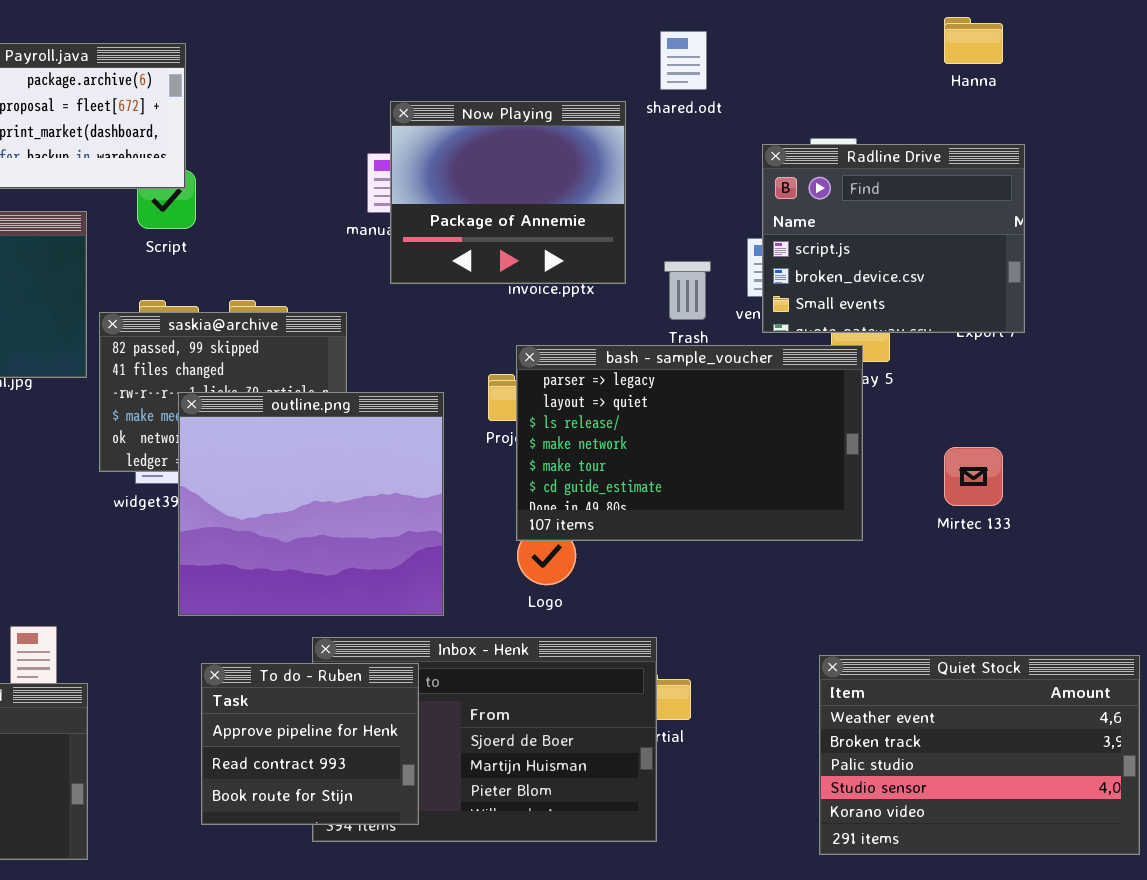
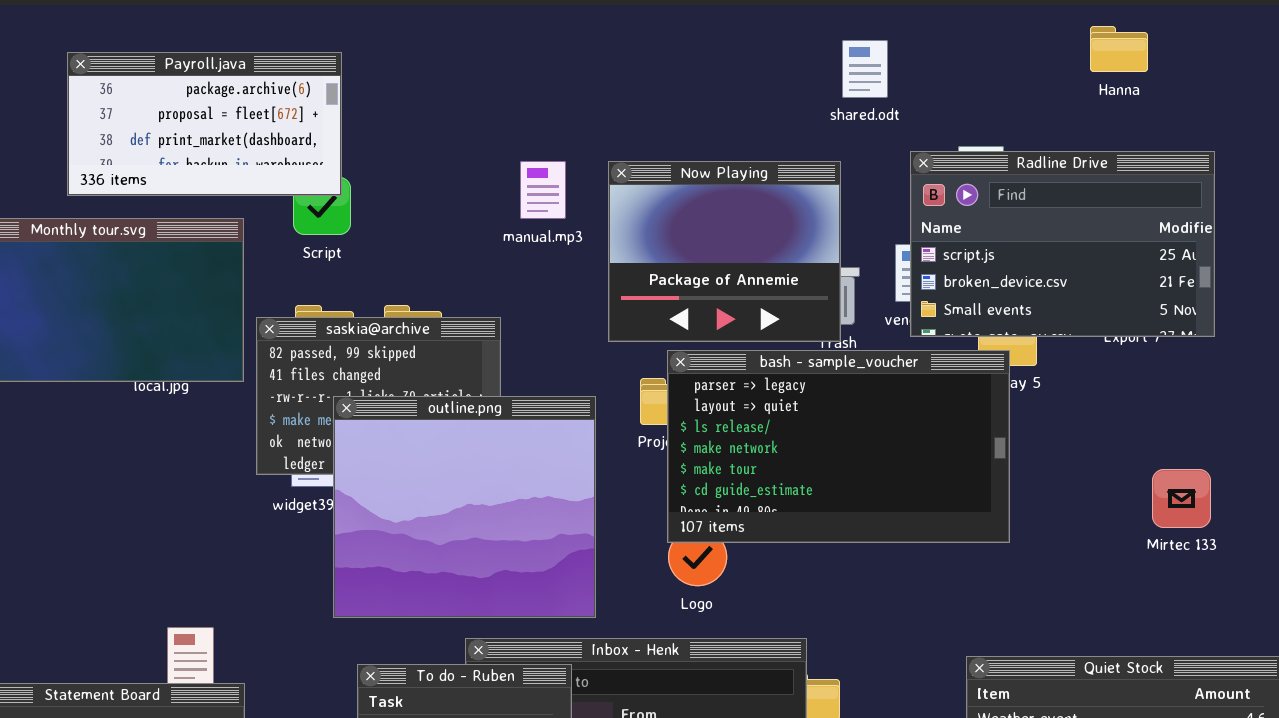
shared.odt: [660,31,707,90] -> [842,40,888,98], moved
Now Playing: [390,101,626,284] -> [608,161,841,342], moved
Radline Drive: [762,144,1025,333] -> [910,151,1215,337], resized
Mirtec 133: [944,447,1003,506] -> [1152,469,1211,528], moved

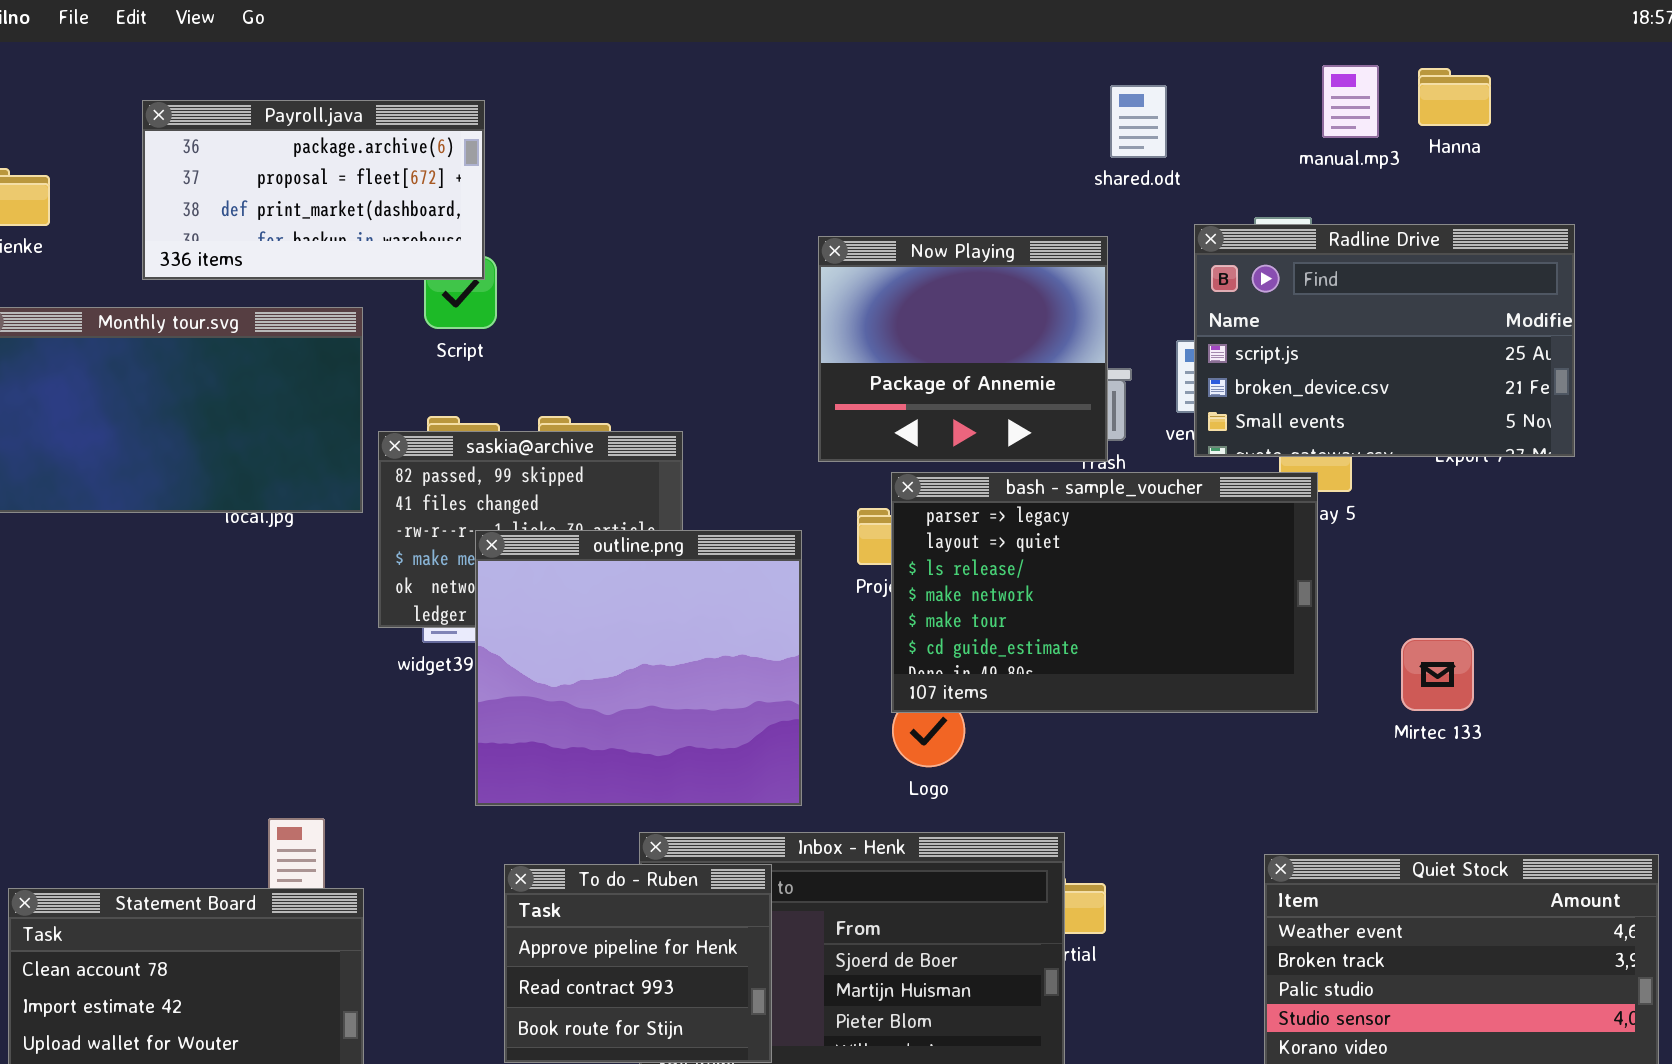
manual.mp3: [520,161,566,219] -> [1322,65,1379,138], moved
Mirtec 133: [1152,469,1211,528] -> [1401,638,1474,711], moved

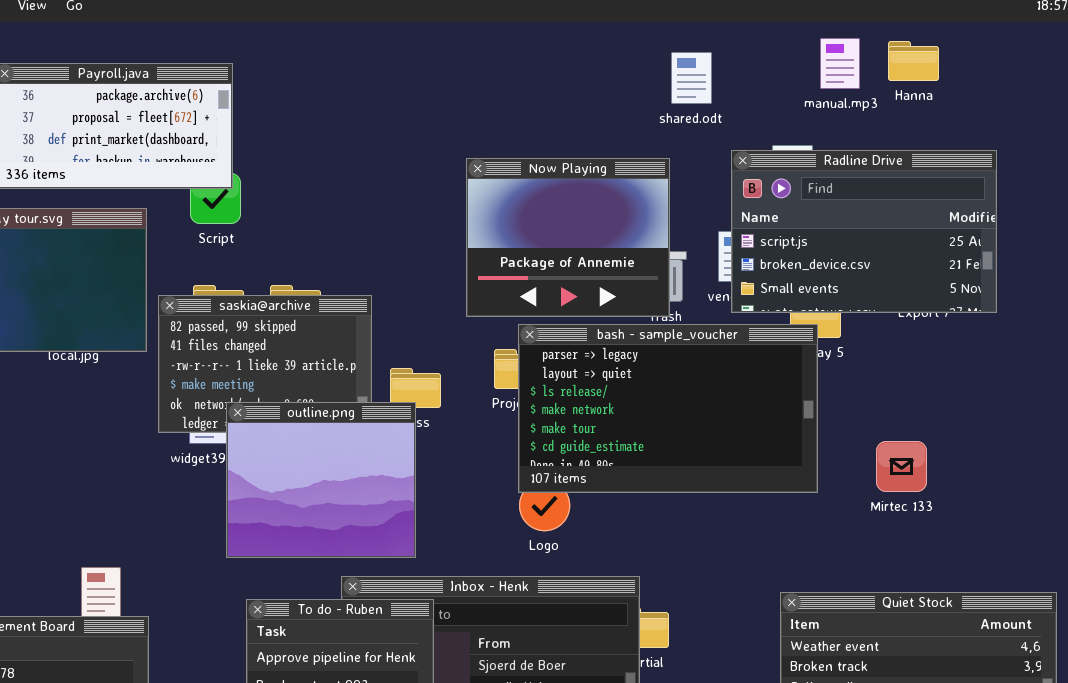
outline.png: [475,530,802,806] -> [226,402,416,558], resized

